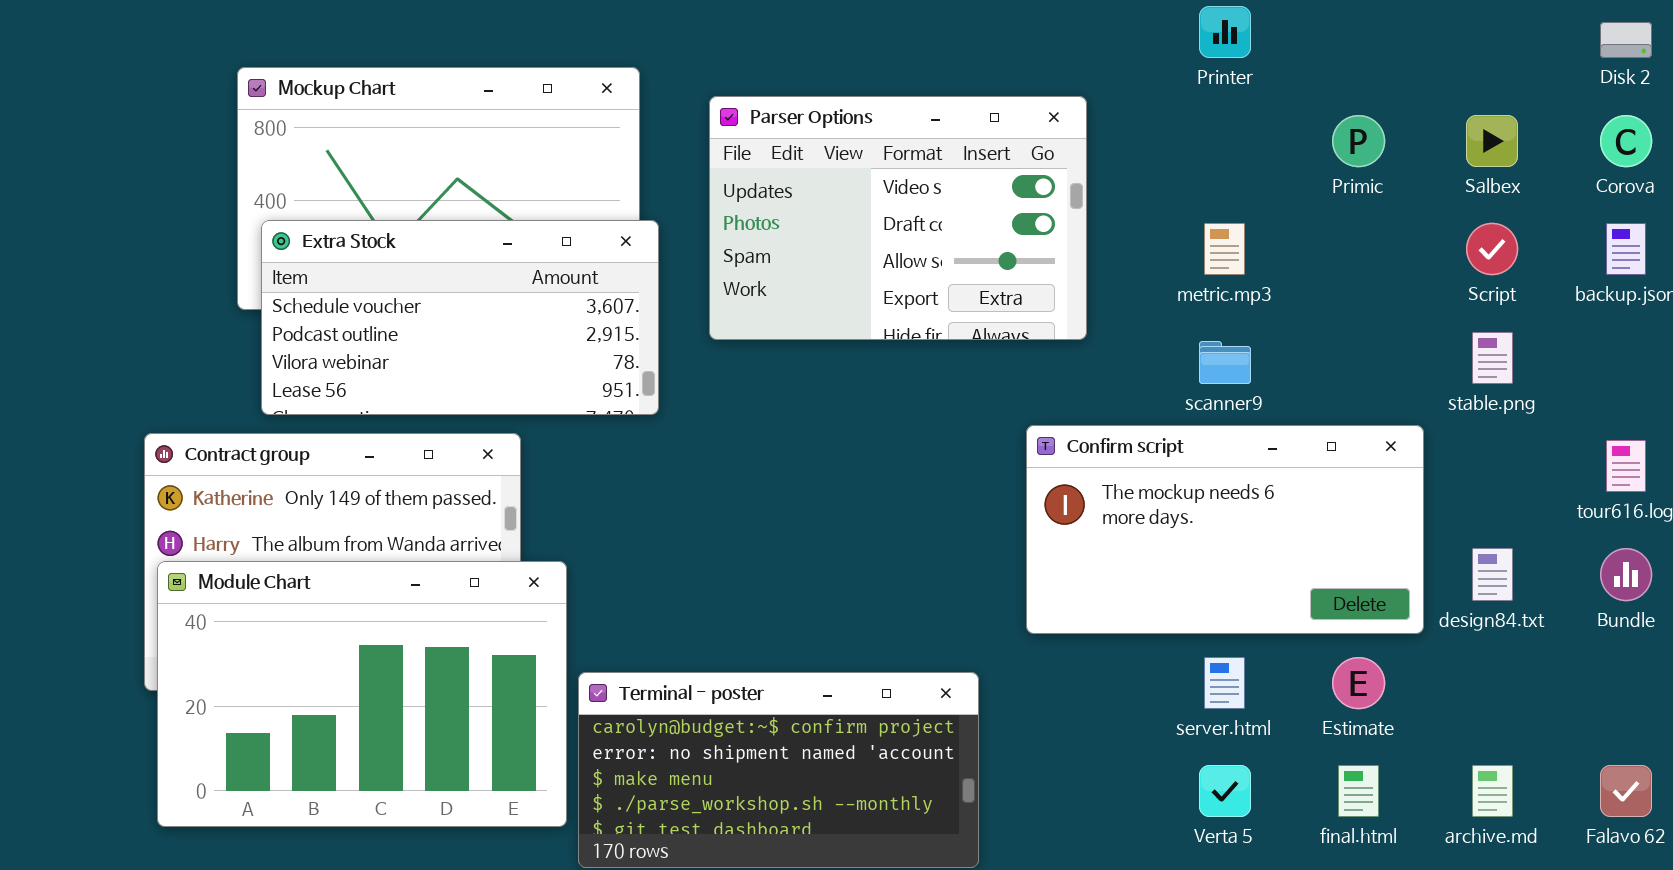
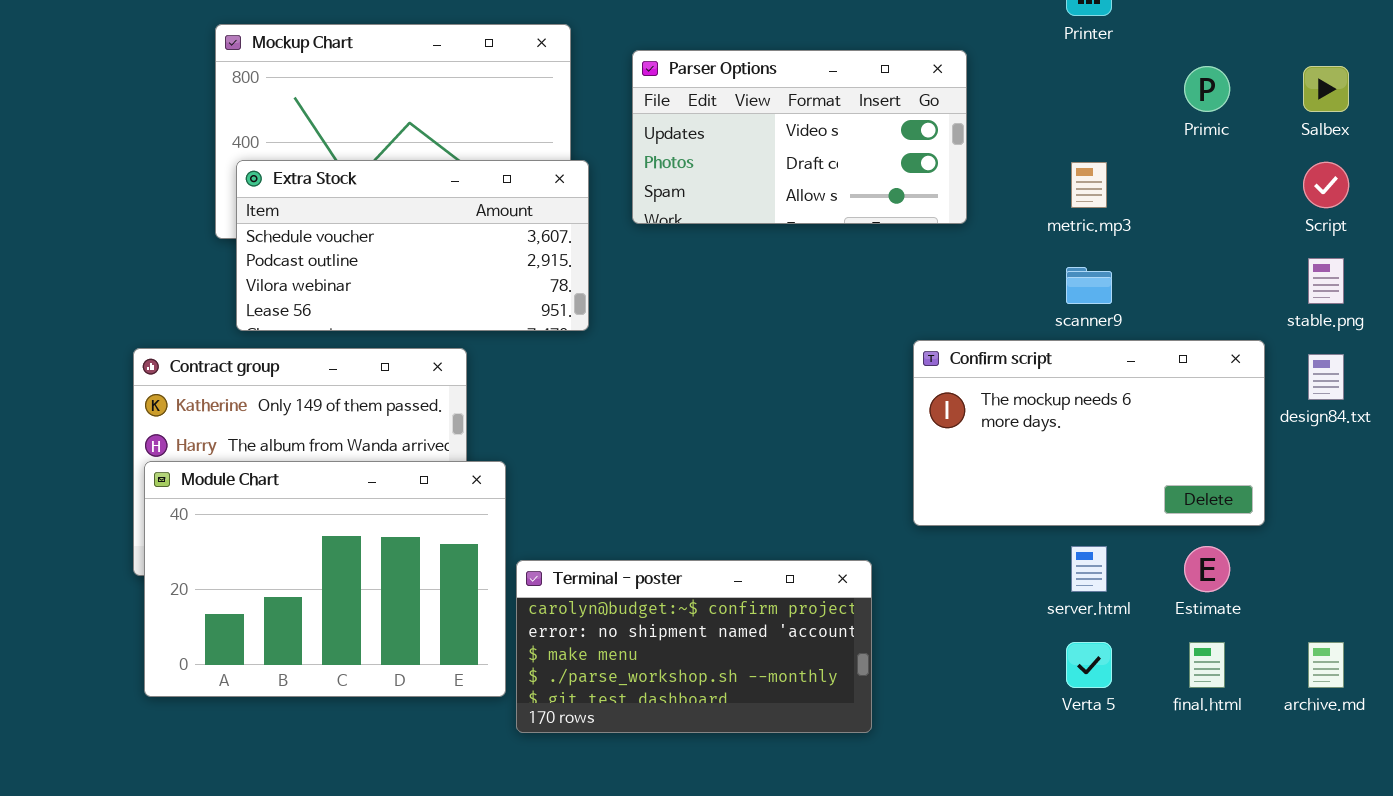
Parser Options: [709,96,1087,340] -> [632,50,967,224], resized
design84.txt: [1472,548,1513,601] -> [1308,354,1344,400], moved

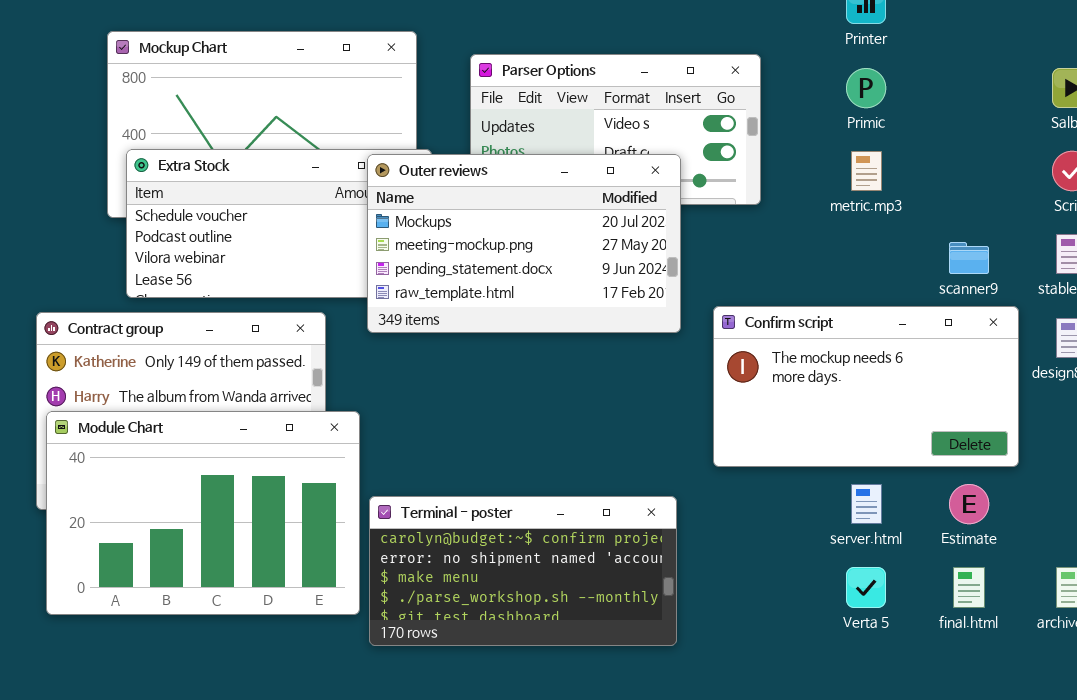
Primic: [1184,66,1230,112] -> [846,68,886,108], moved
Outer reviews: none -> [367,154,681,333], opened
scanner9: [1066,267,1112,304] -> [949,242,989,274], moved

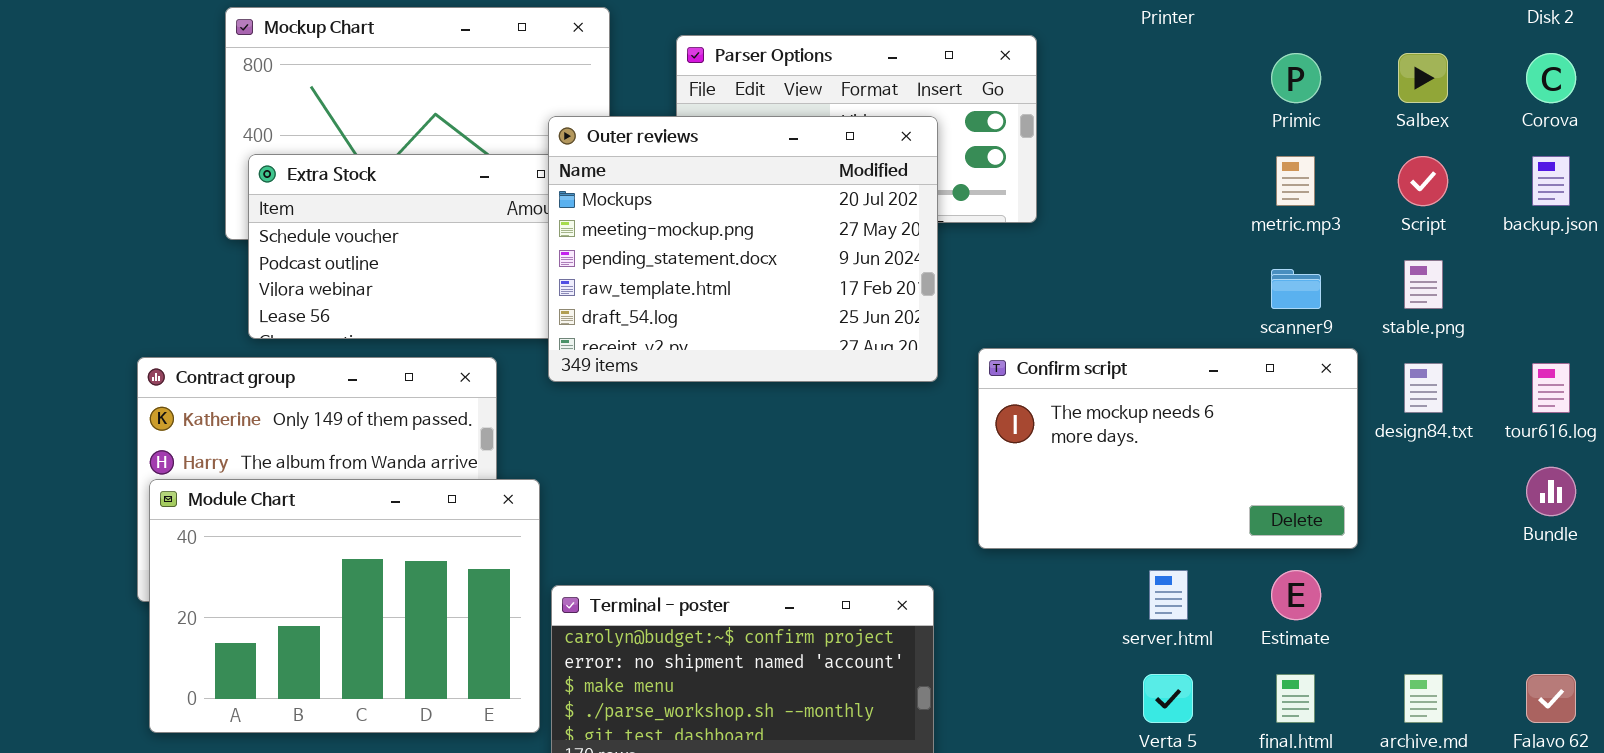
Primic: [846,68,886,108] -> [1271,53,1321,103], moved
metric.mp3: [851,151,882,191] -> [1276,156,1315,206], moved
Outer reviews: [367,154,681,333] -> [548,116,938,382], resized

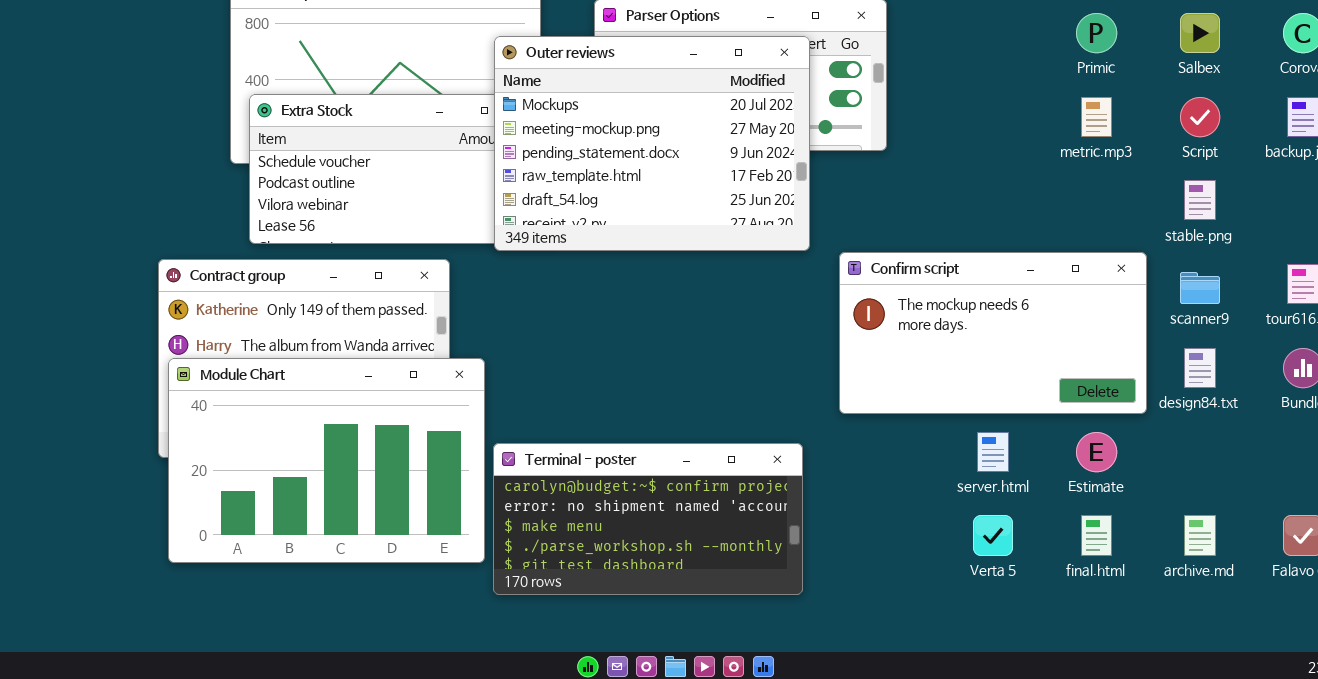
Outer reviews: [548,116,938,382] -> [494,36,810,251], moved
scanner9: [1271,269,1321,309] -> [1180,272,1220,304], moved
design84.txt: [1404,363,1443,413] -> [1184,348,1216,388], moved

